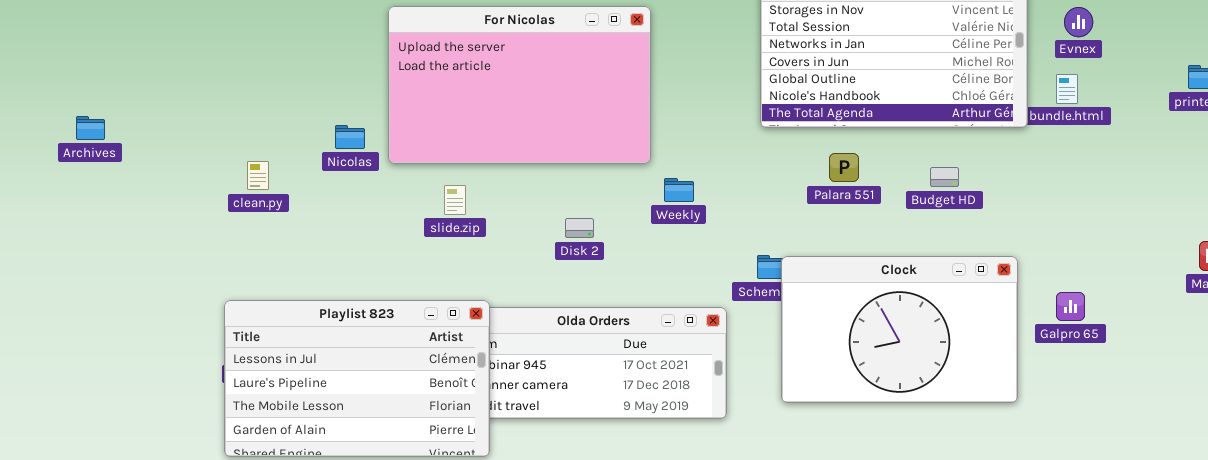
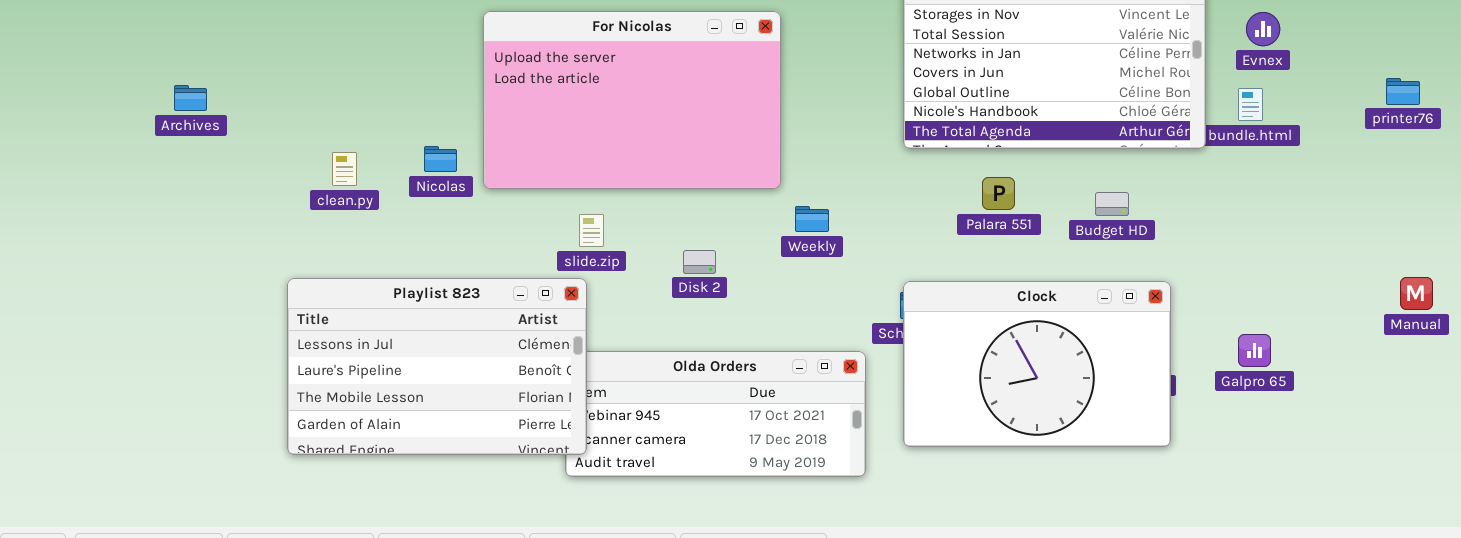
Archives: [76,116,105,140] -> [174,85,207,111], moved
clean.py: [247,161,269,190] -> [332,152,357,186], moved
slide.zip: [444,185,466,215] -> [579,214,604,247], moved
Clock: [781,256,1018,403] -> [903,281,1171,447], moved
Playlist 823: [224,300,490,457] -> [287,278,587,455], moved

